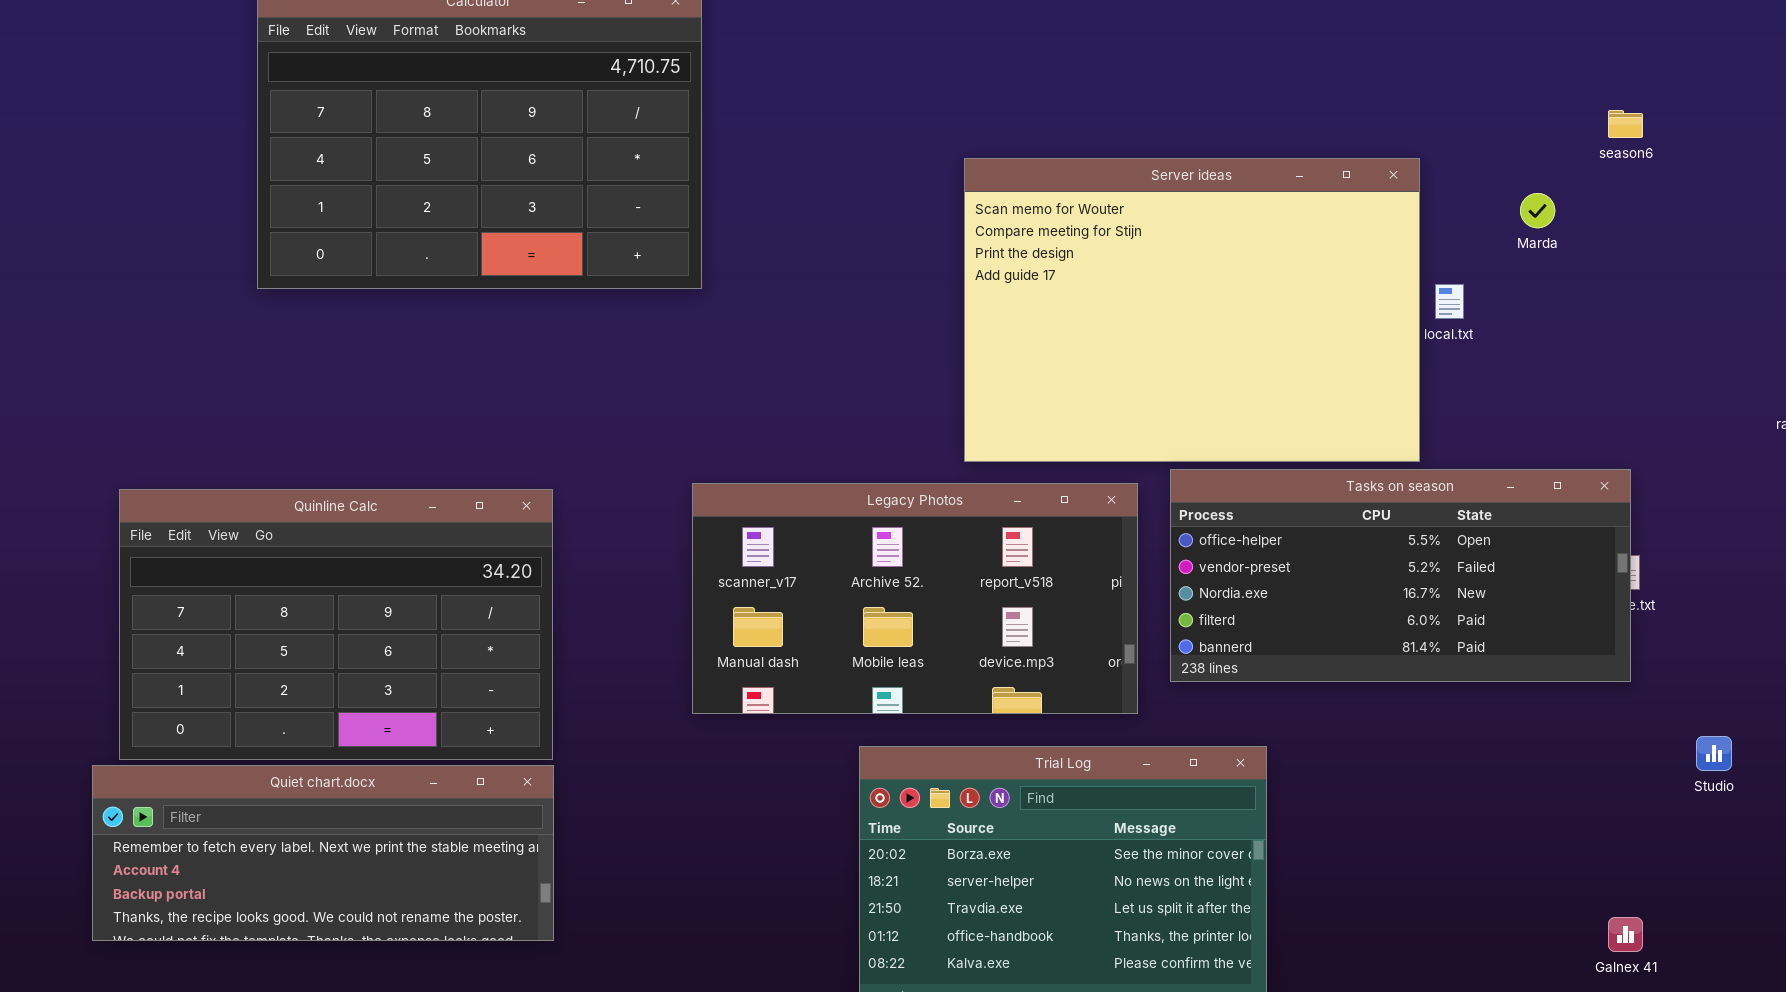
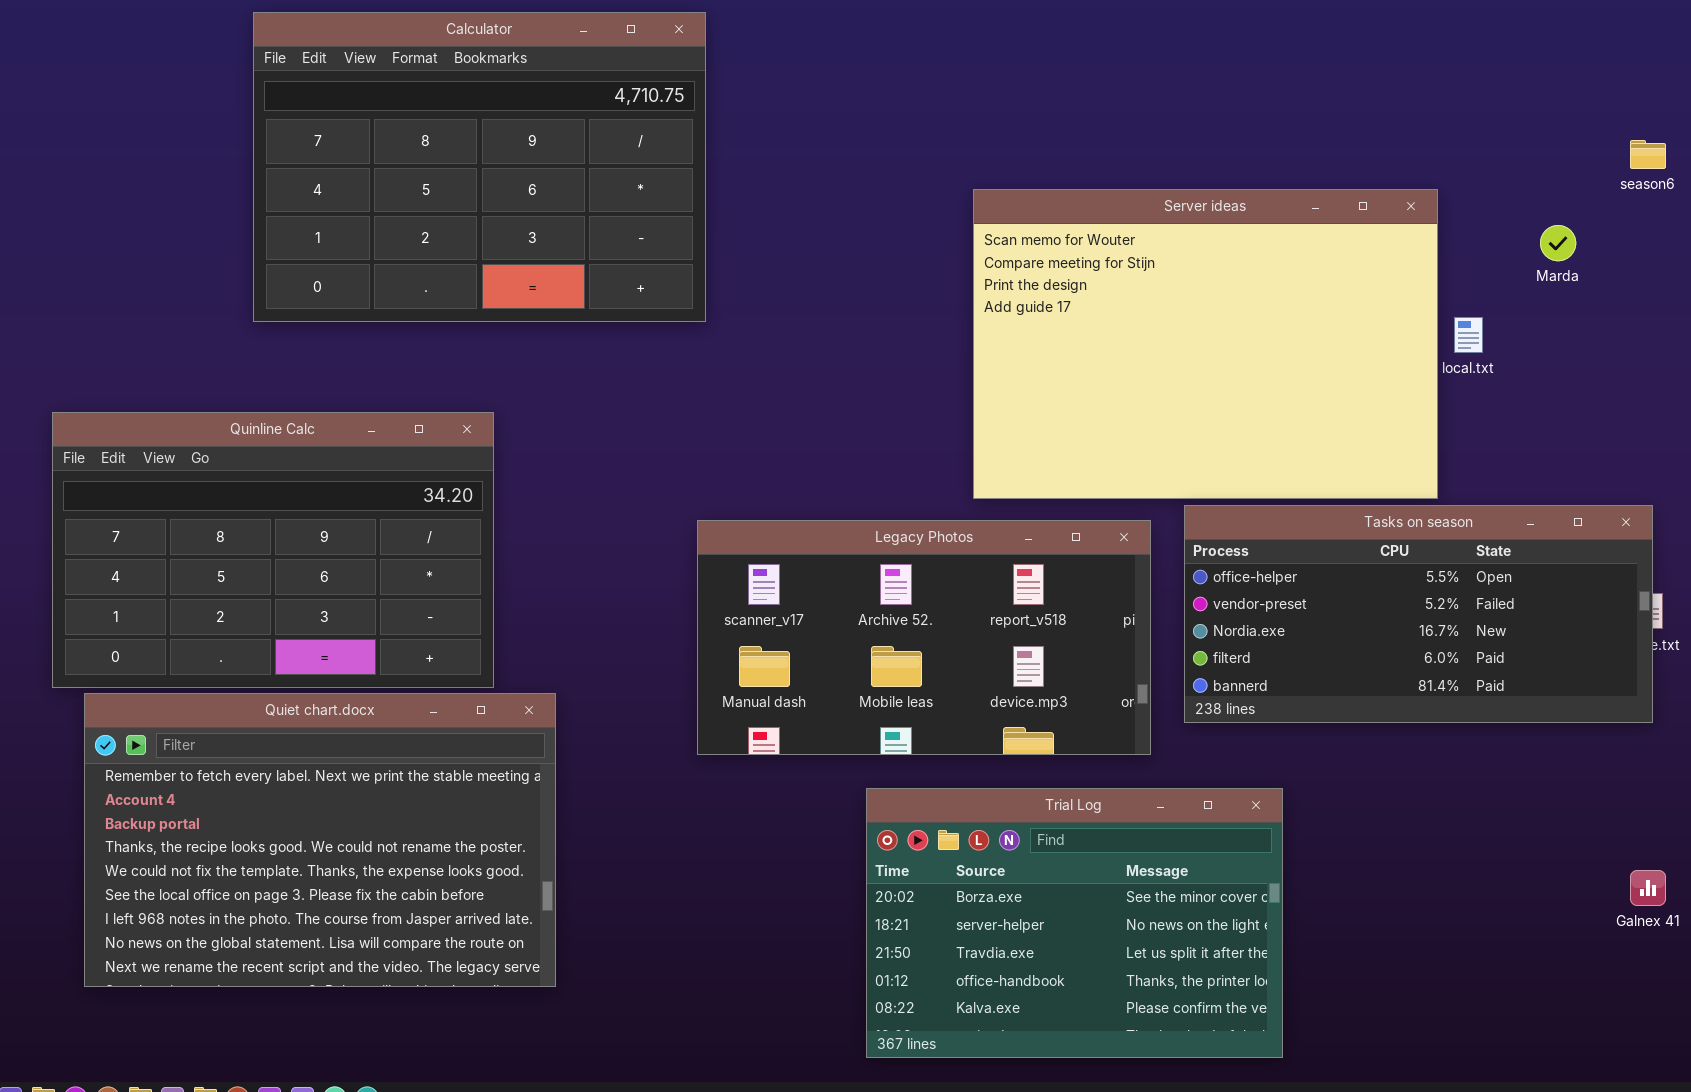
Quinline Calc: [119,489,553,760] -> [52,412,494,688], moved
Quiet chart.docx: [92,765,554,941] -> [84,693,556,987], resized
Galnex 41: [1608,917,1643,952] -> [1630,870,1666,906], moved

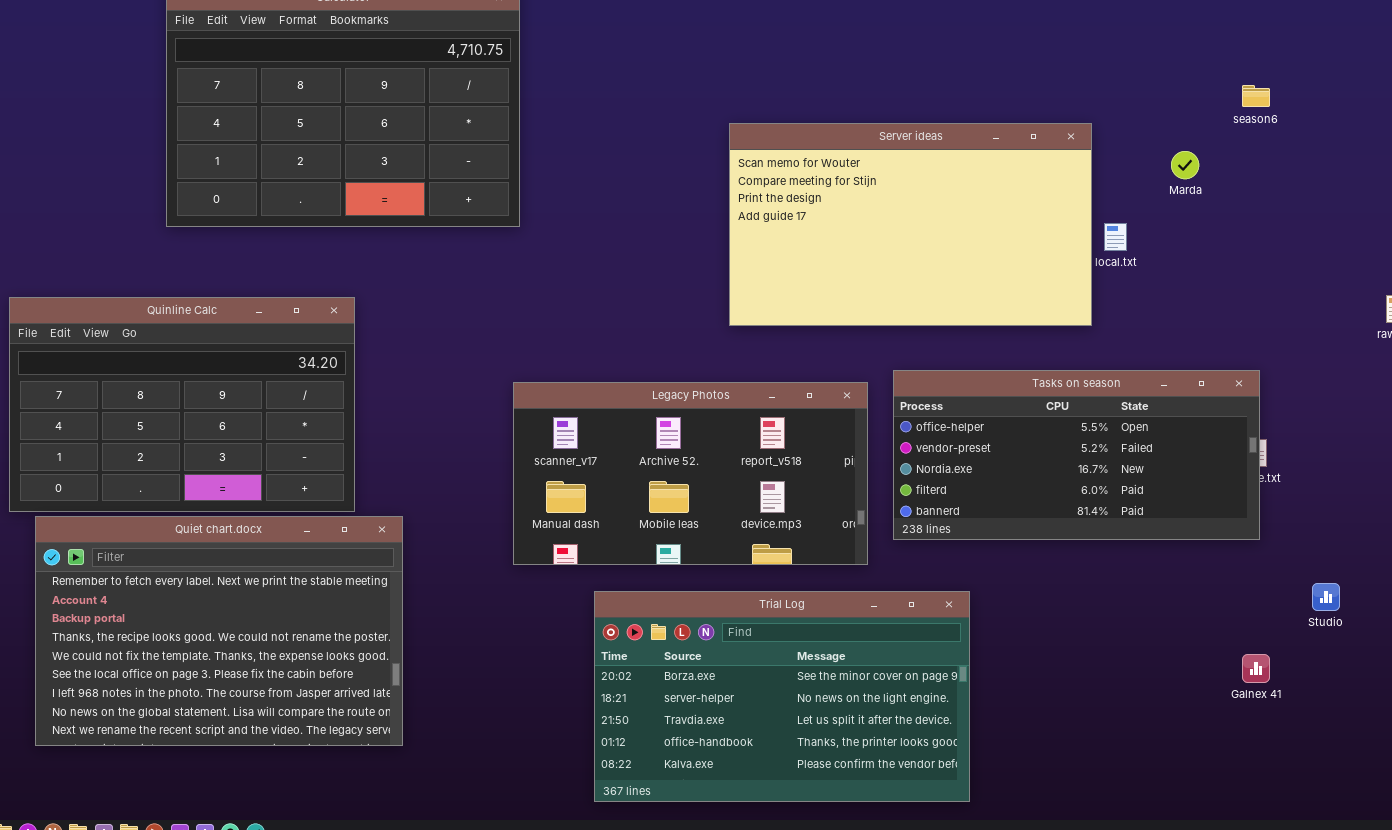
Server ideas: [973,189,1438,499] -> [729,123,1092,326], resized
Trial Log: [866,788,1283,1058] -> [594,591,970,802], resized

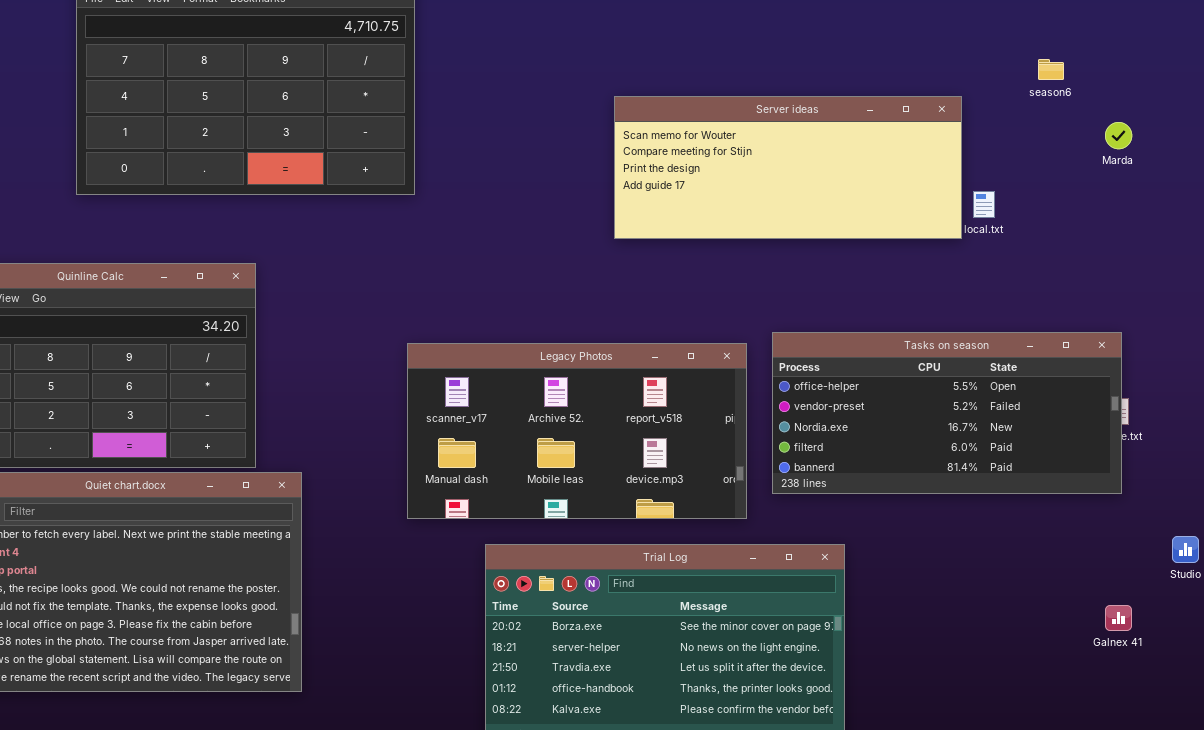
season6: [1242,85,1270,107] -> [1038,59,1064,80], moved
Server ideas: [729,123,1092,326] -> [614,96,962,239], resized
Marda: [1171,151,1199,179] -> [1105,122,1132,149], moved

